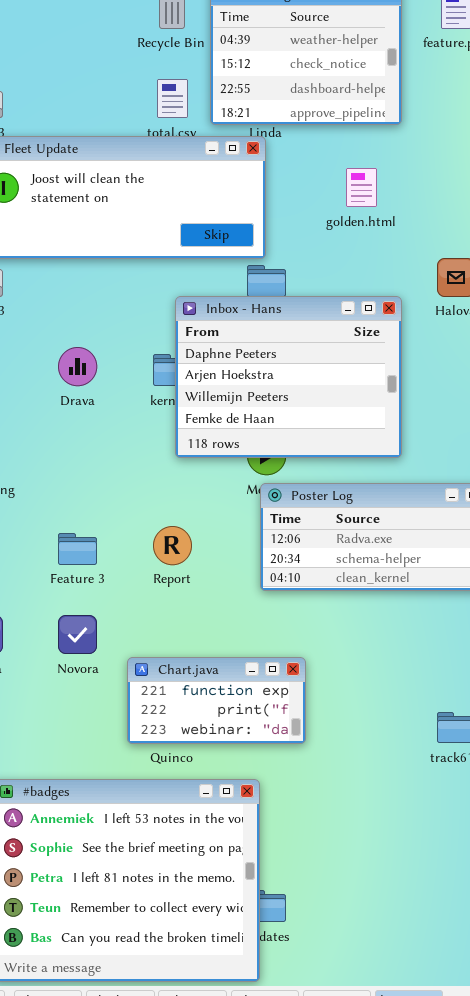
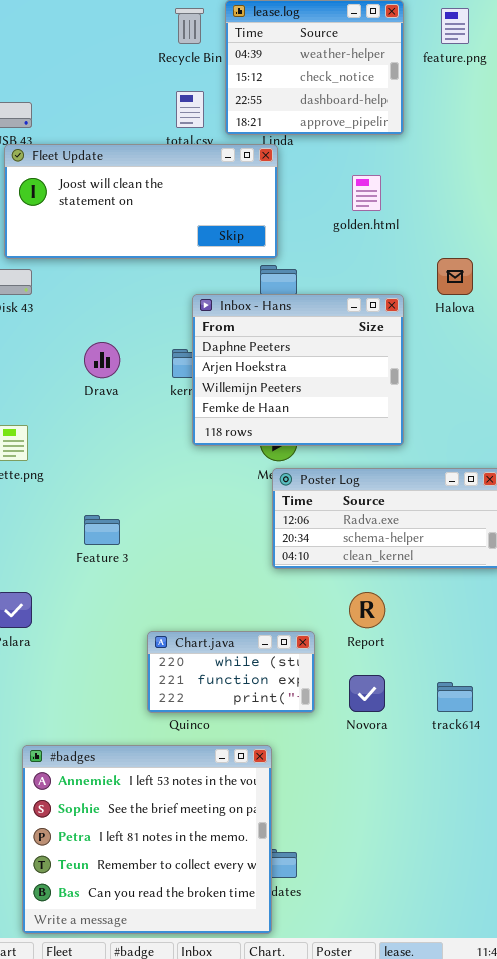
Report: [153,526,192,565] -> [349,592,385,628], moved
Novora: [58,615,97,654] -> [349,675,385,712], moved
Chart.java: [127,657,306,744] -> [147,631,315,713], scrolled up 1 row

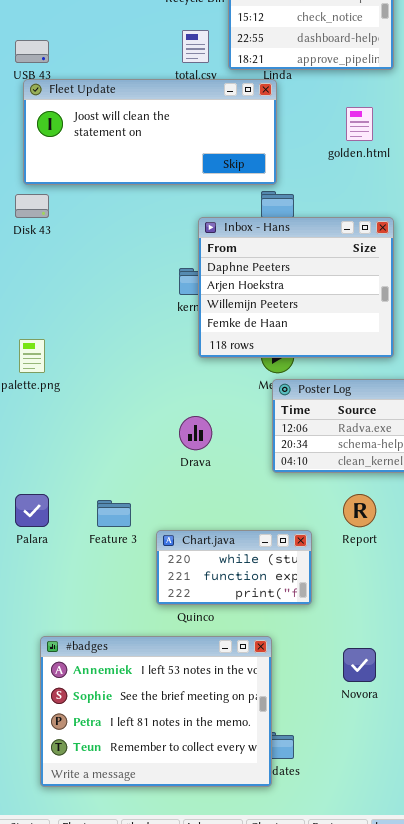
Drava: [84,342,120,378] -> [179,416,212,450], moved
Feature 3: [84,515,120,545] -> [97,500,131,527], moved
Novora: [349,675,385,712] -> [343,648,376,682], moved
#badges: [22,745,272,934] -> [40,636,272,787], resized

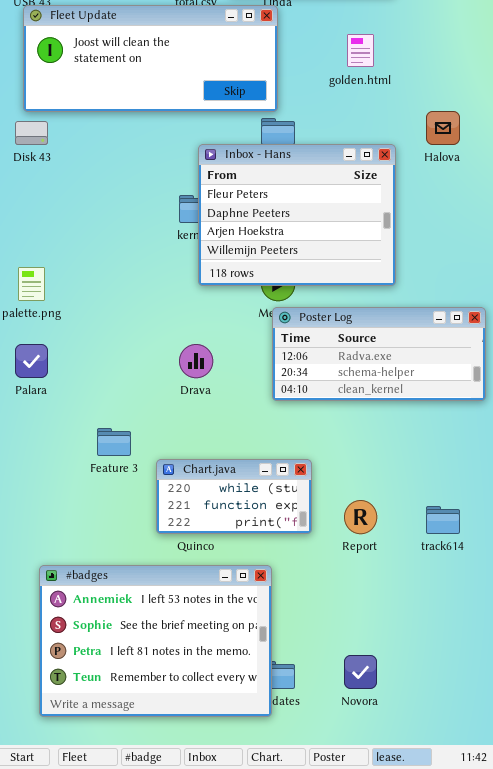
Inbox - Hans: [198,217,394,358] -> [198,144,396,286], scrolled up 1 row
Palara: [15,494,49,527] -> [15,344,48,378], moved
Report: [343,494,376,527] -> [344,500,377,534], moved
Novora: [343,648,376,682] -> [344,655,377,689], moved

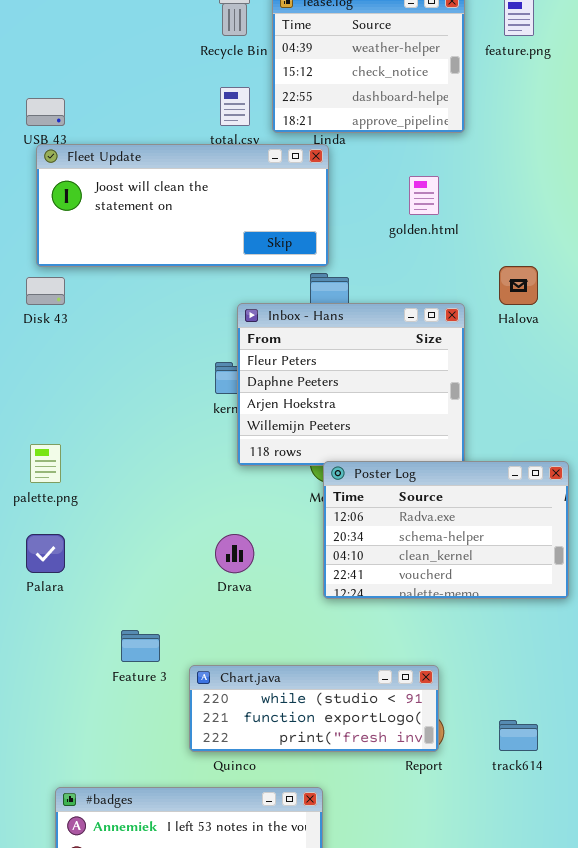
Poster Log: [272,307,486,401] -> [323,461,569,599], resized
Chart.java: [156,459,312,534] -> [189,665,439,752], resized

